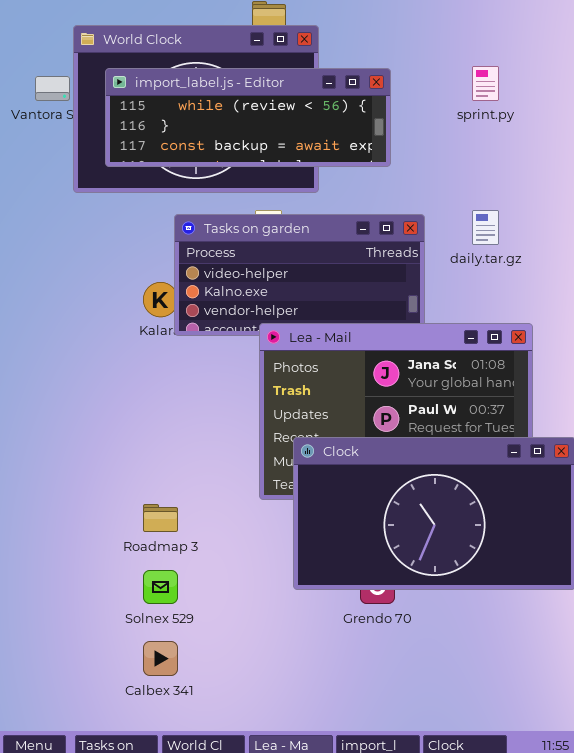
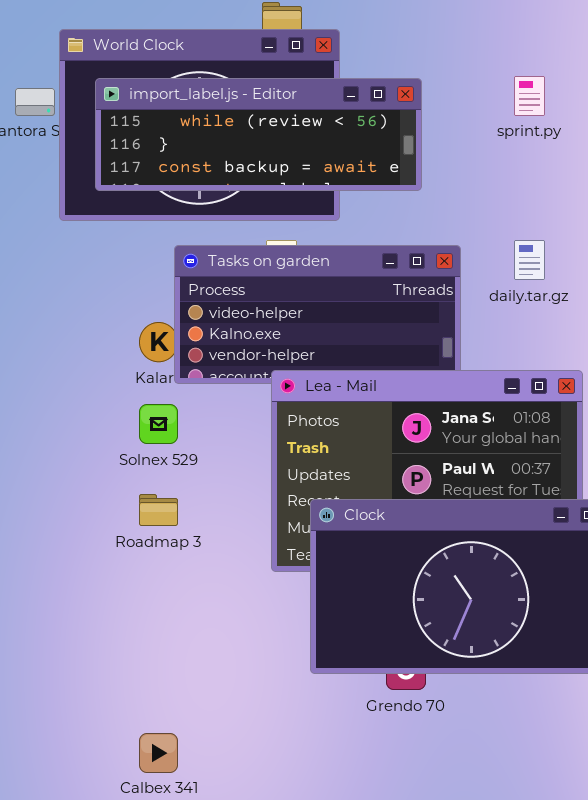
Roadmap 3: [143,504,178,532] -> [139,494,178,526], moved
Solnex 529: [143,570,178,604] -> [139,404,178,444], moved

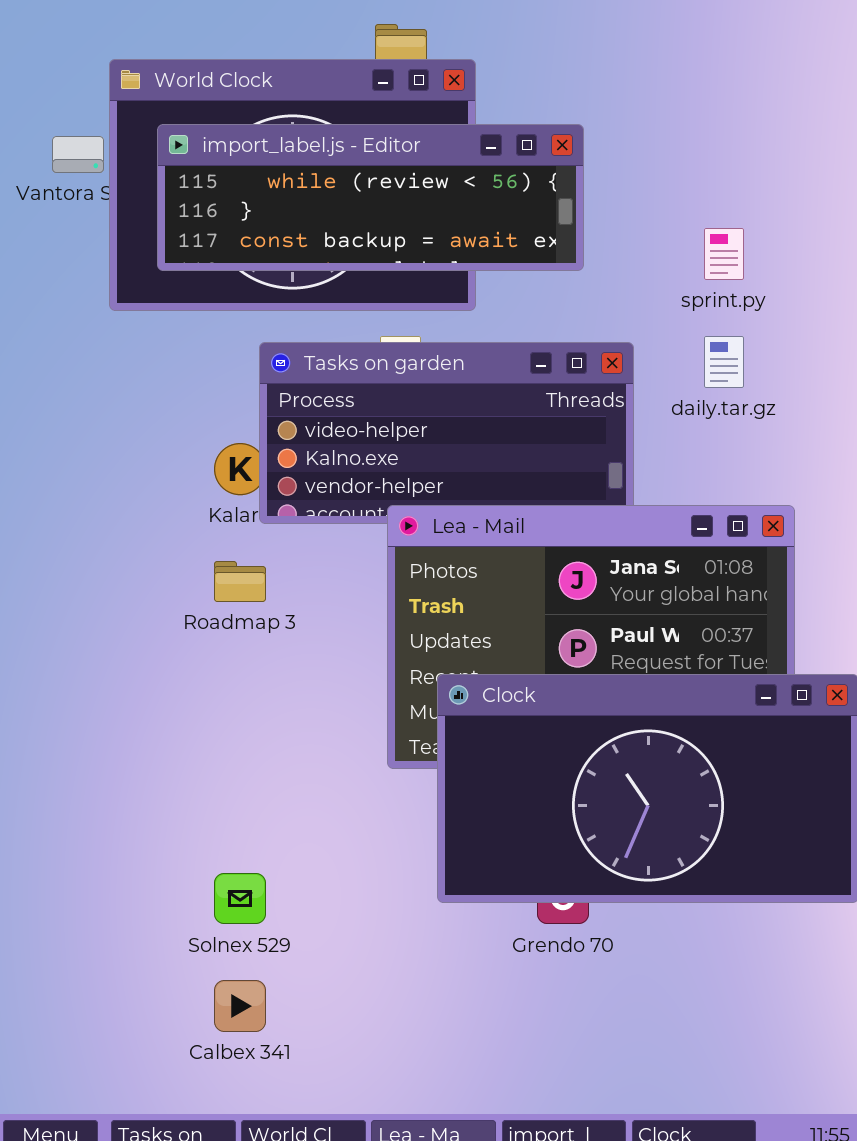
sprint.py: [514,76,545,116] -> [704,228,744,280], moved
Solnex 529: [139,404,178,444] -> [214,873,266,924], moved
Roadmap 3: [139,494,178,526] -> [214,561,266,602], moved

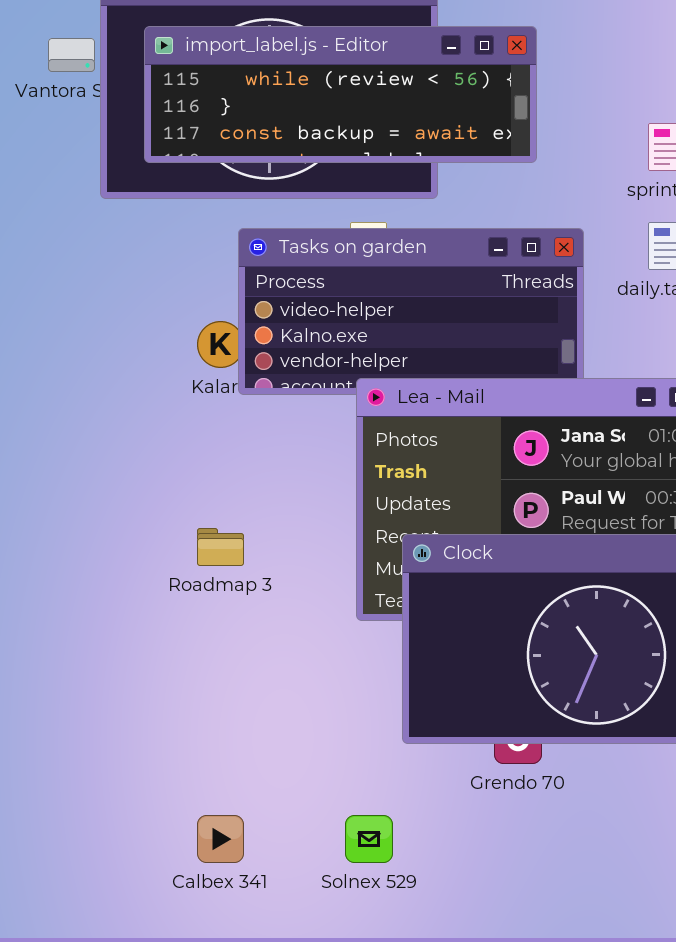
Roadmap 3: [214,561,266,602] -> [197,528,244,566], moved
Solnex 529: [214,873,266,924] -> [345,815,393,863], moved

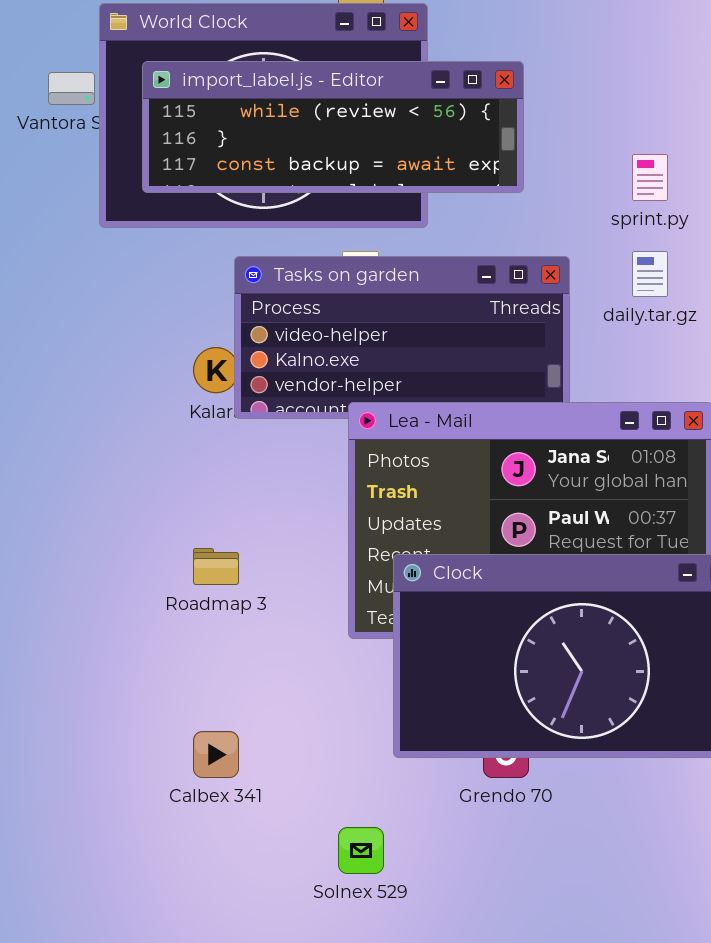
Calbex 341: [197,815,244,863] -> [193,731,239,778], moved

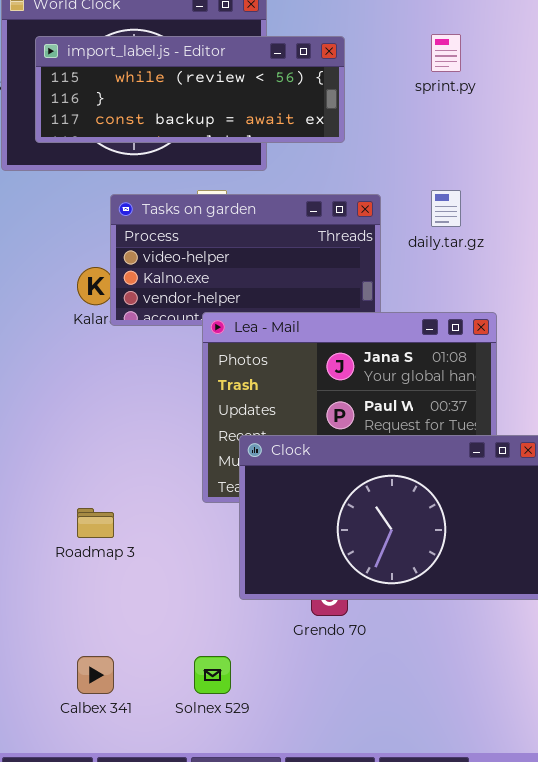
sprint.py: [632,154,668,201] -> [431,34,461,72], moved
Roadmap 3: [193,548,239,585] -> [77,508,114,538], moved
Calbex 341: [193,731,239,778] -> [77,656,114,694], moved

